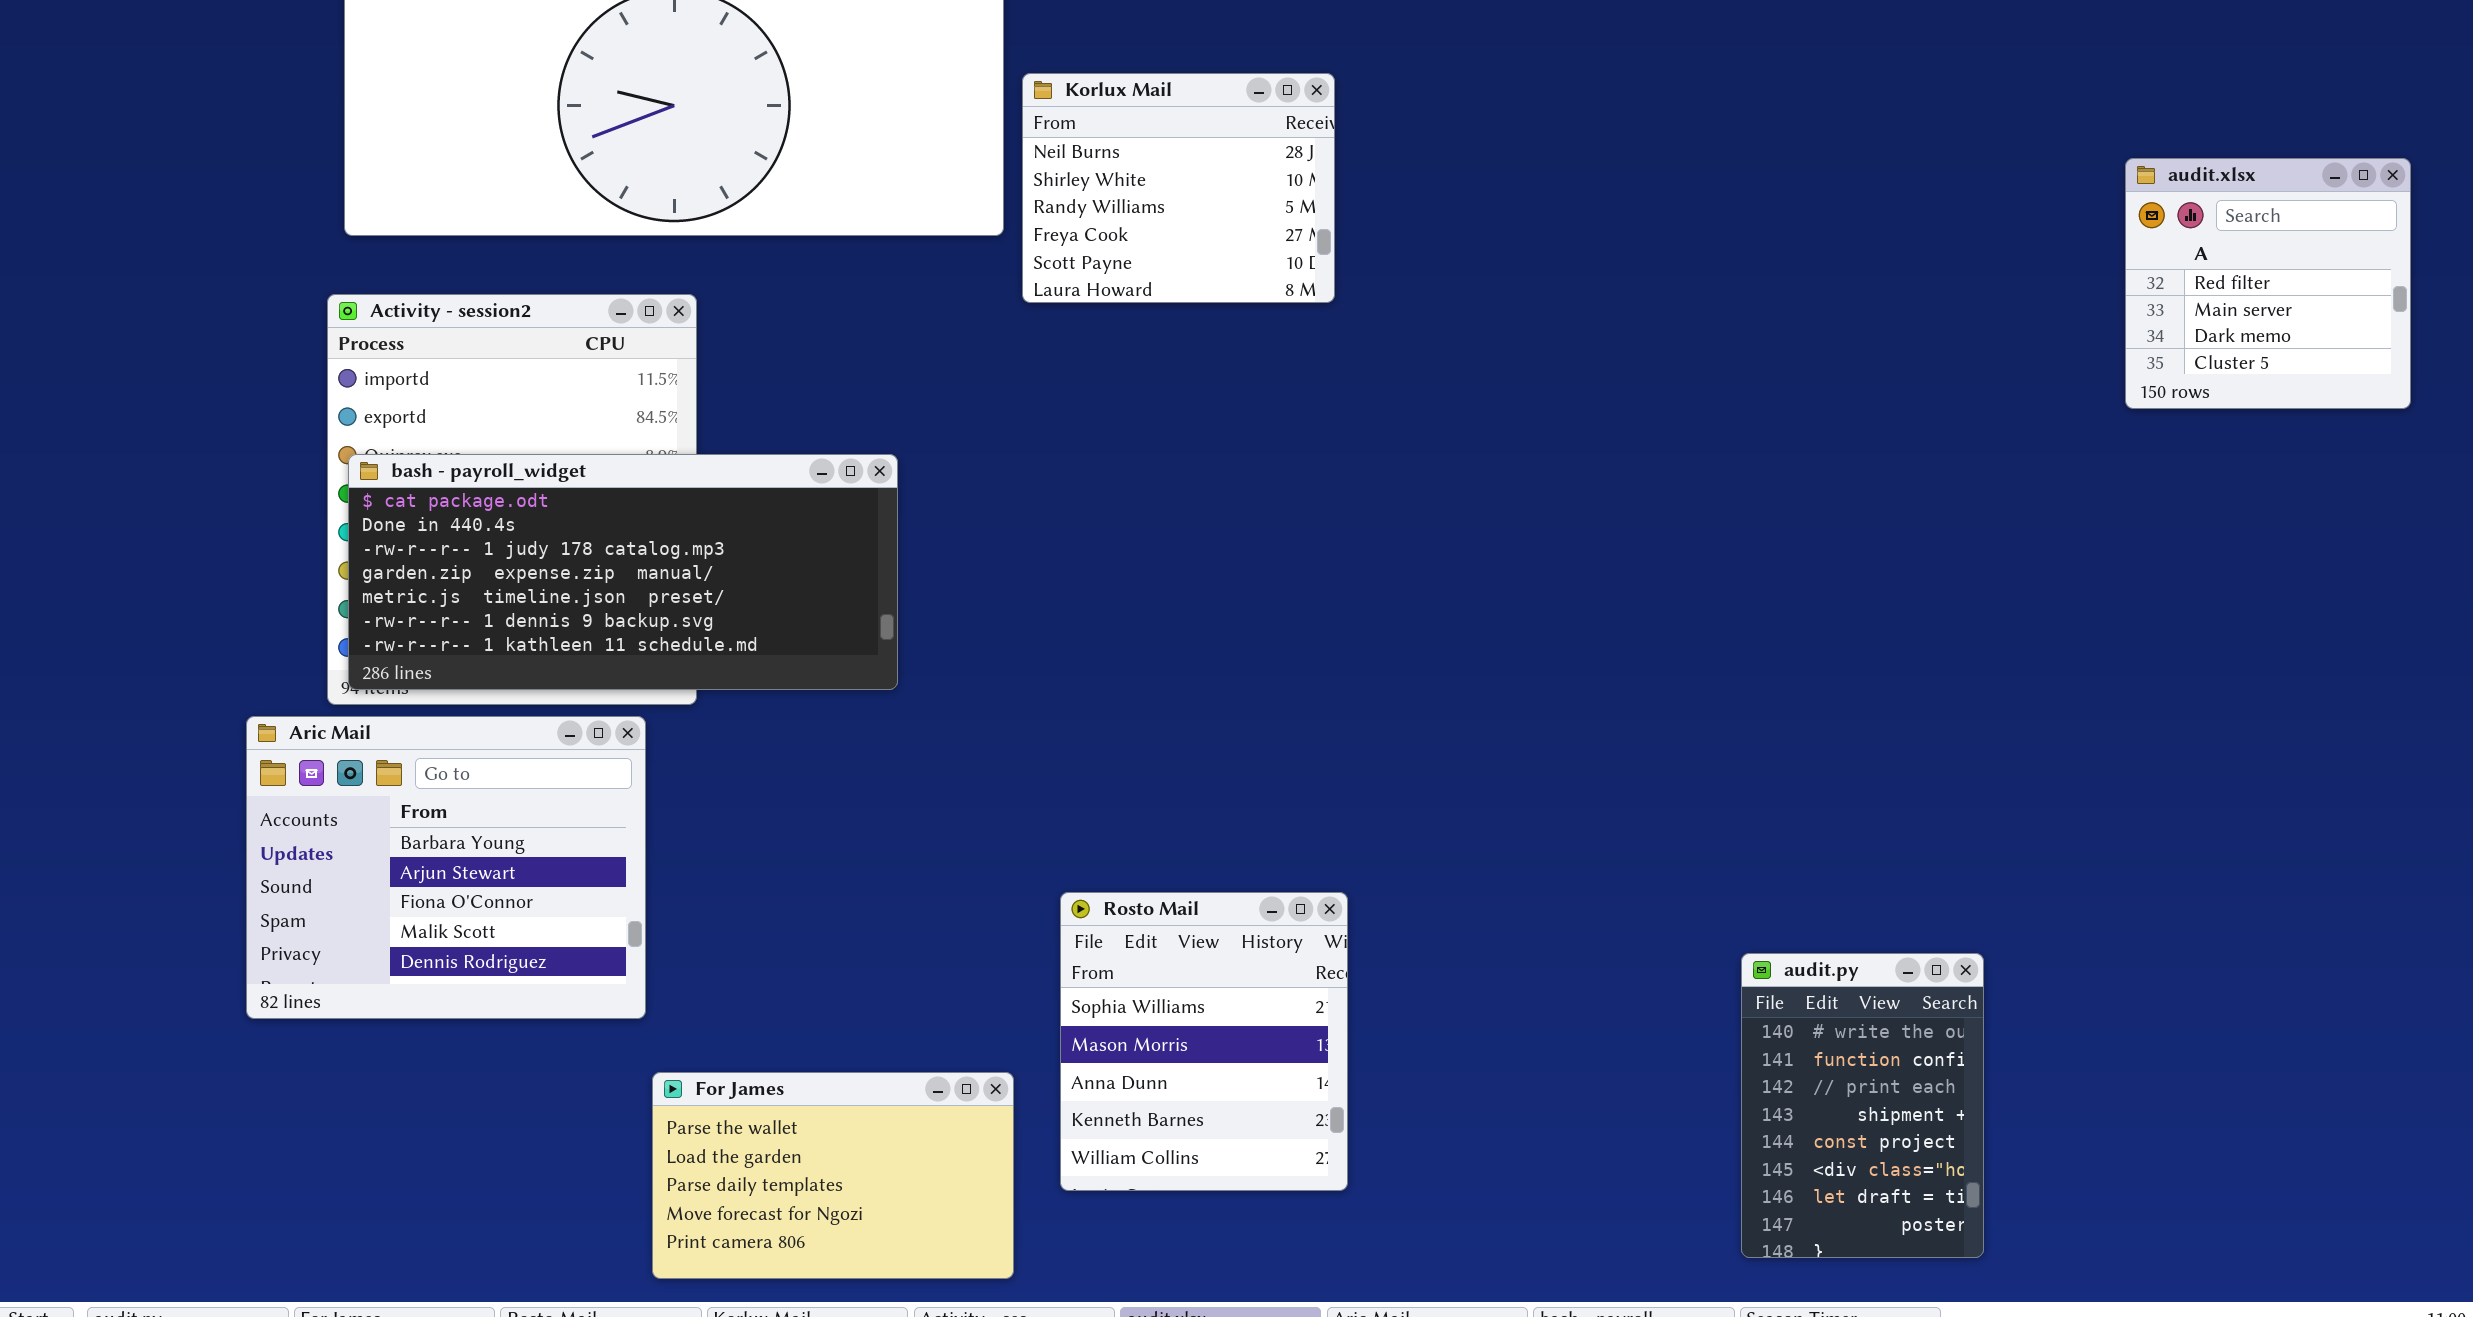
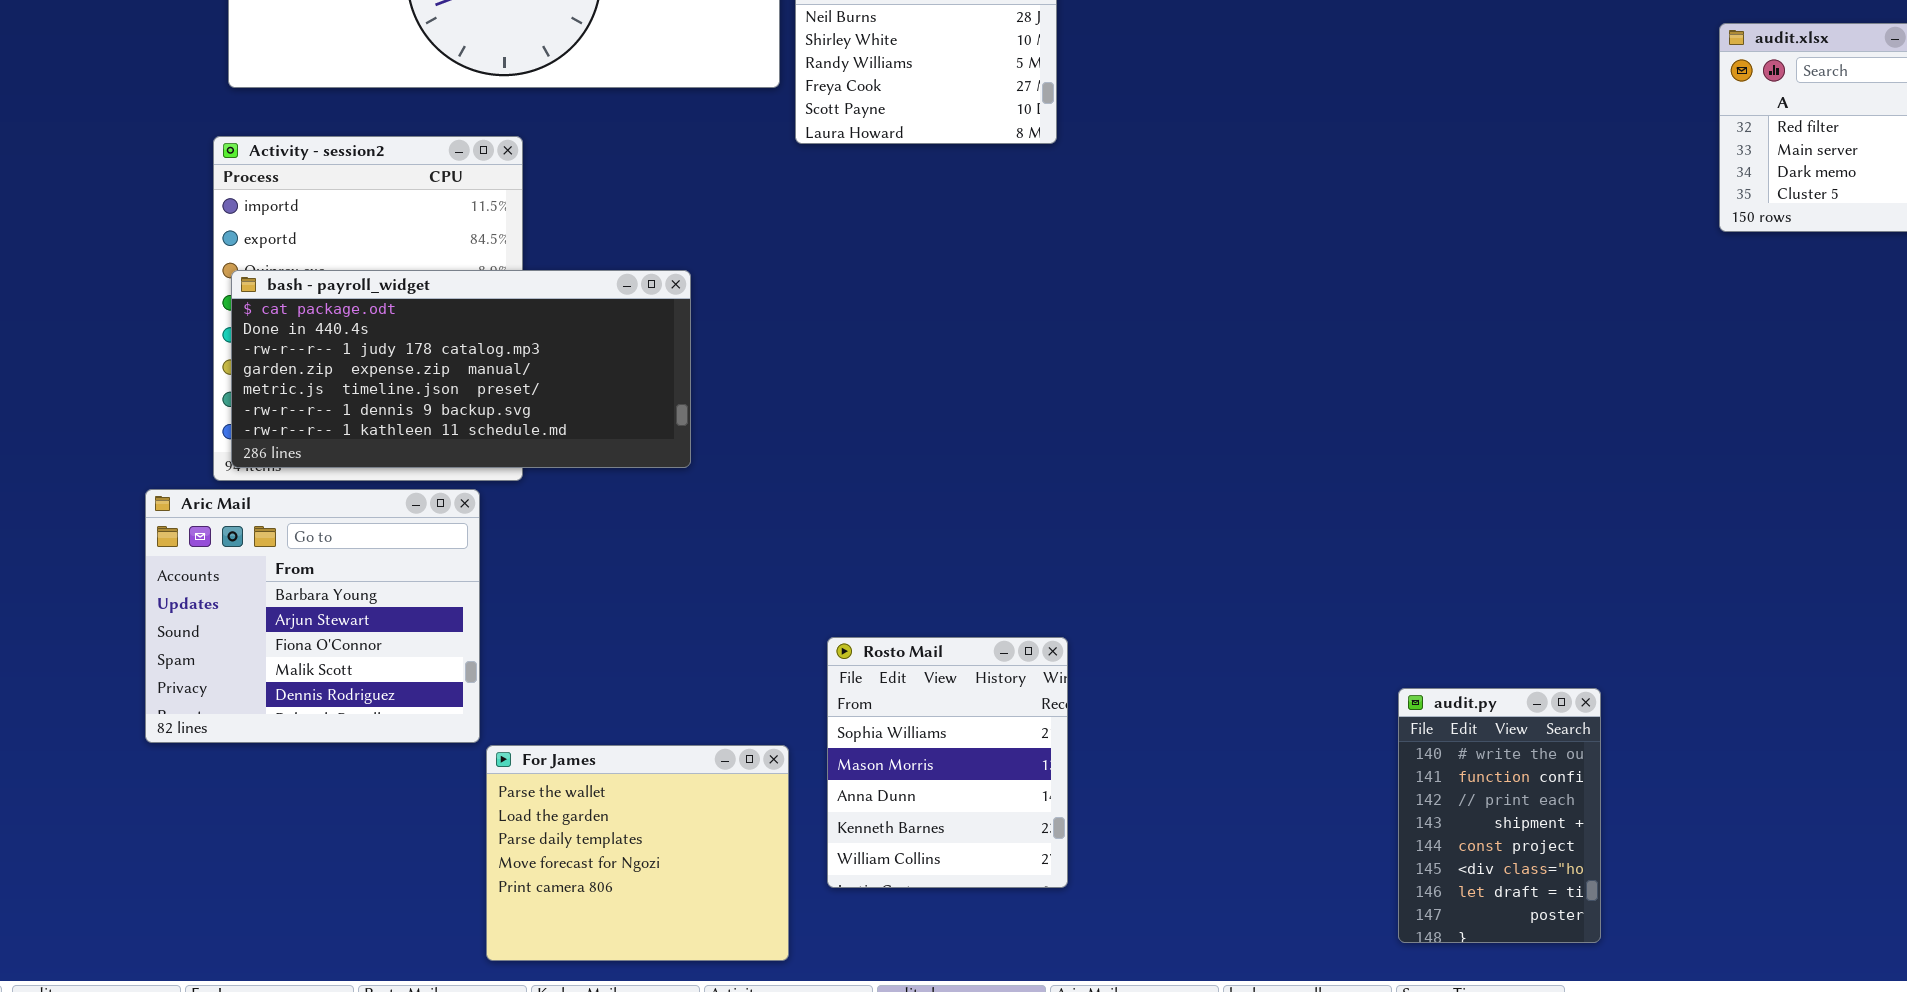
For James: [652,1072,1014,1279] -> [486,745,789,961], resized

